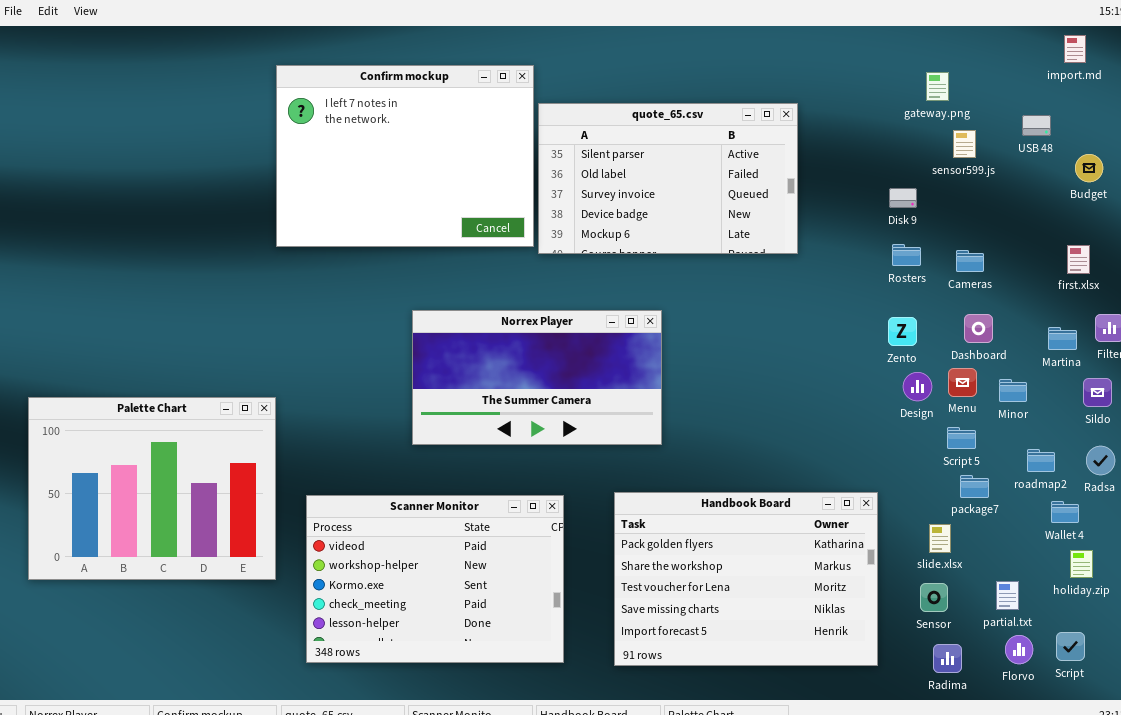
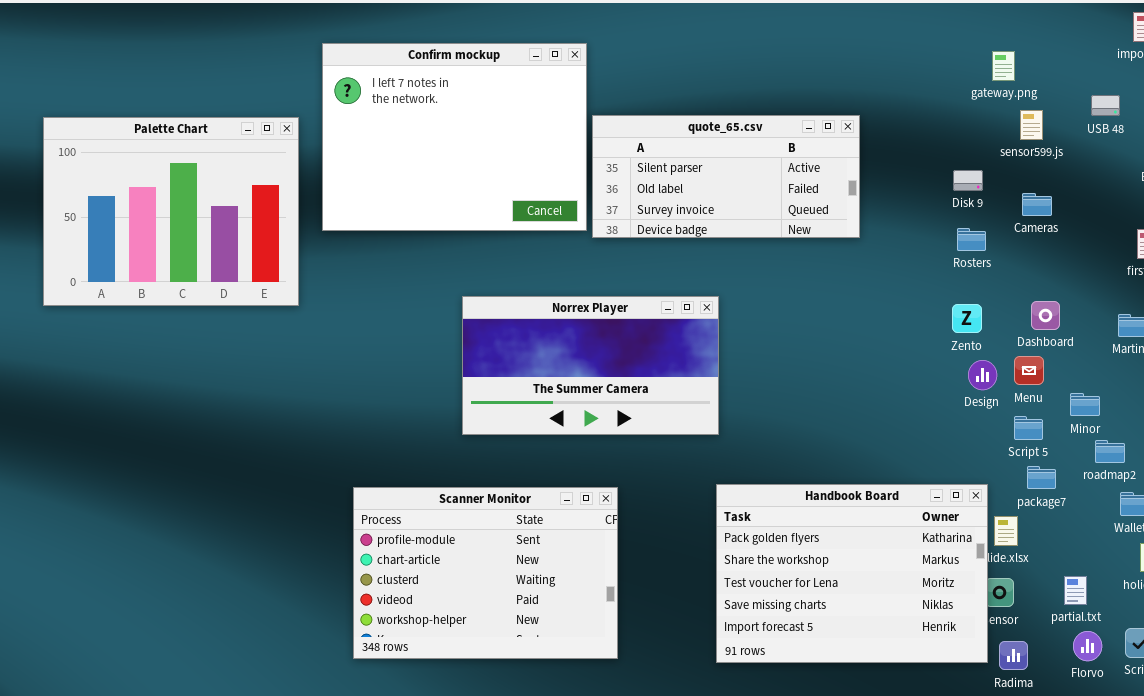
quote_65.csv: [538,103,798,254] -> [592,115,860,238], resized
Cameras: [956,250,984,272] -> [1022,193,1052,216], moved
Minor: [999,379,1027,402] -> [1070,393,1100,416], moved
Palette Chart: [28,397,276,580] -> [43,117,299,306], moved
Handbook Board: [614,492,878,666] -> [716,484,988,663], moved
Scanner Monitor: [306,495,564,663] -> [353,487,618,659], scrolled up 3 rows

